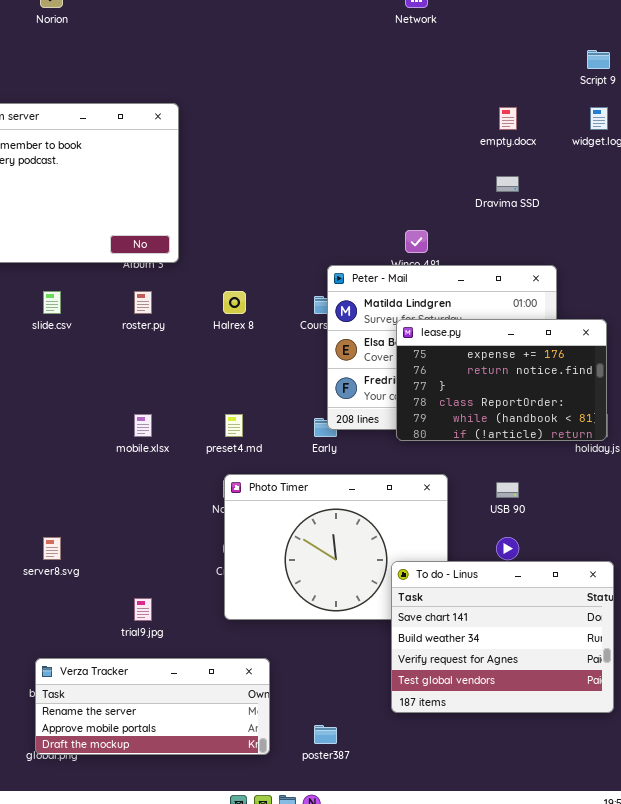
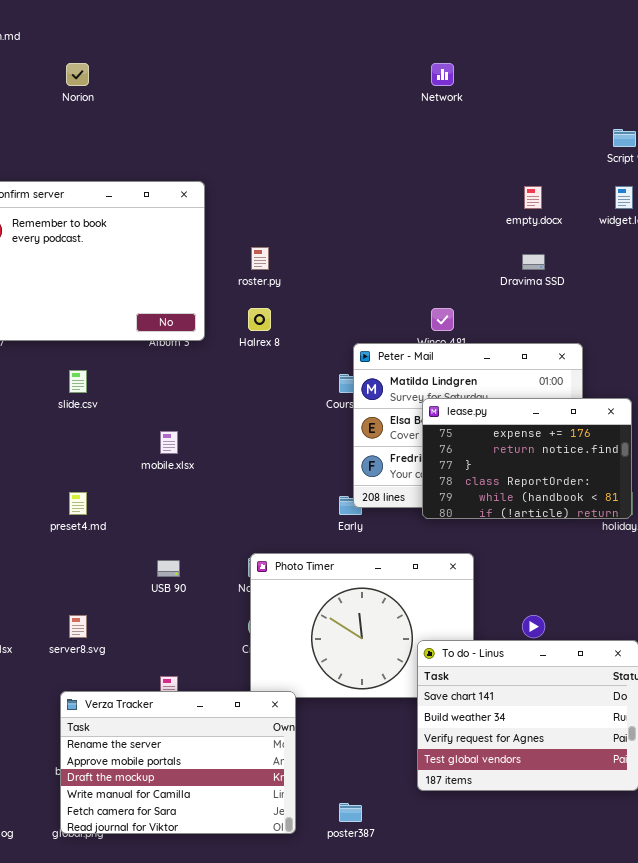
roster.py: [134,291,152,314] -> [251,247,269,270], moved
Halrex 8: [223,291,246,314] -> [248,308,271,331], moved
mobile.xlsx: [134,414,152,437] -> [160,431,178,454], moved
preset4.md: [225,414,243,437] -> [69,492,87,515], moved
USB 90: [496,482,519,498] -> [157,560,180,577], moved
Verza Tracker: [35,658,270,755] -> [60,691,296,834], resized

